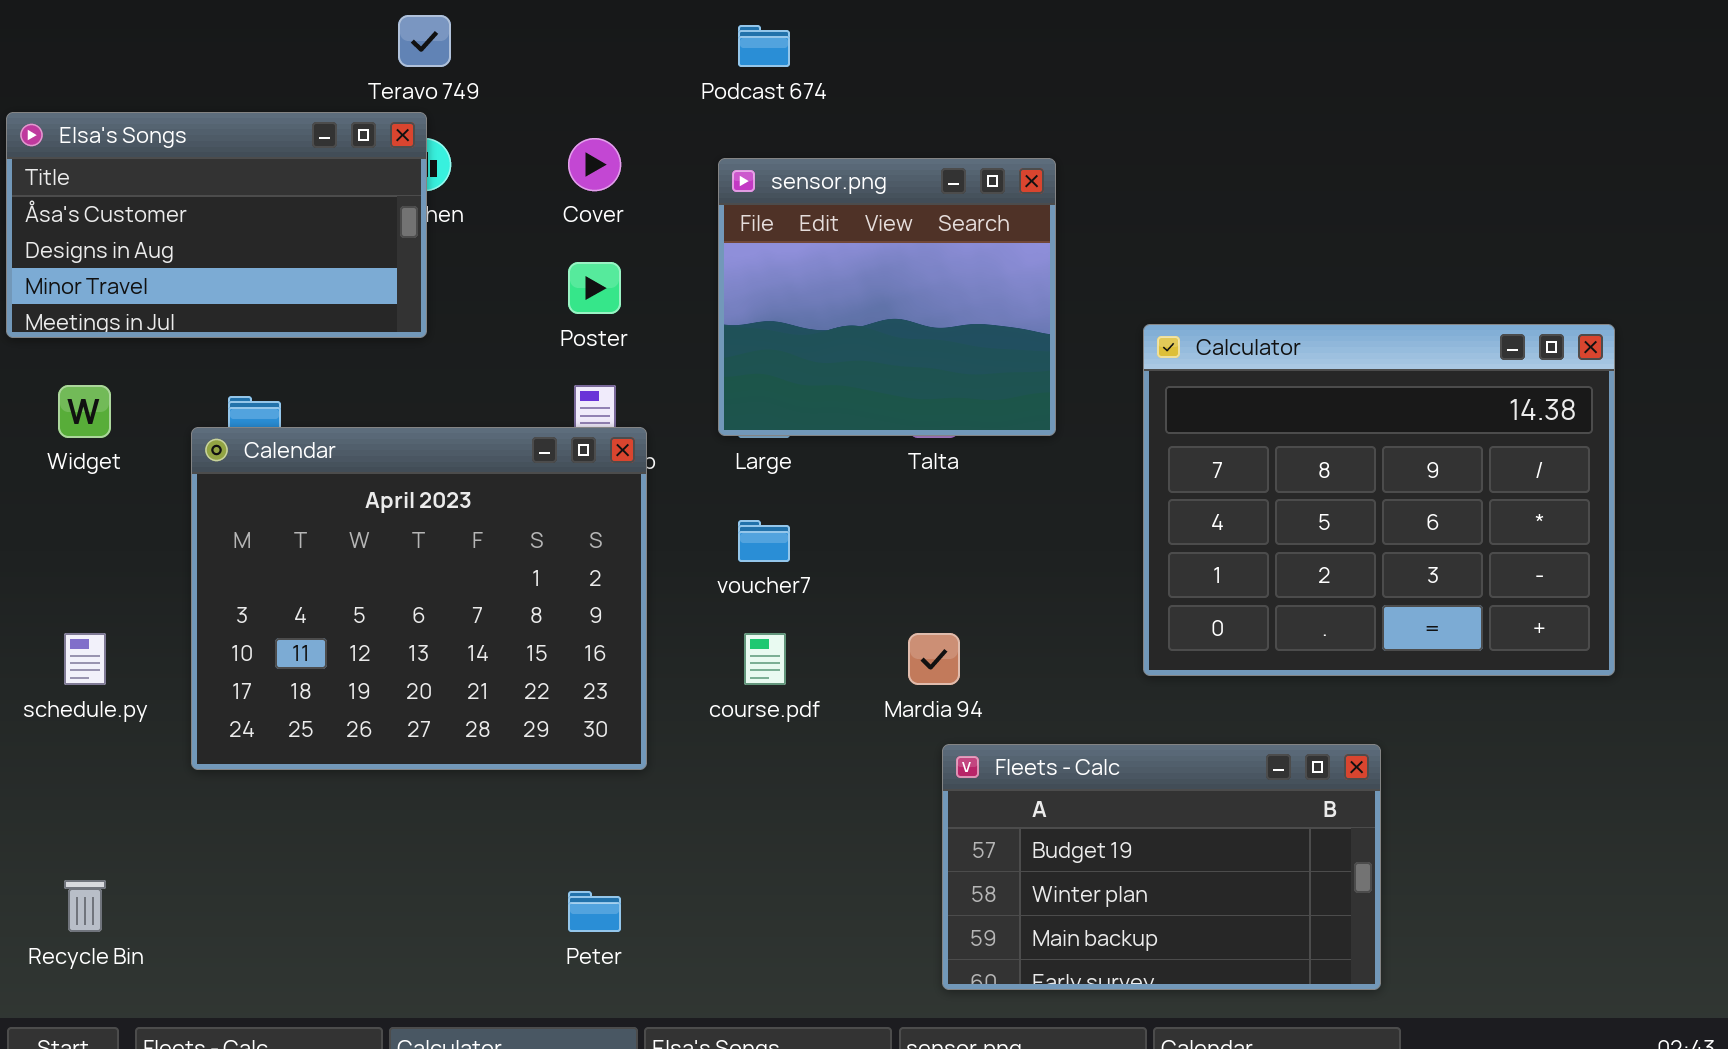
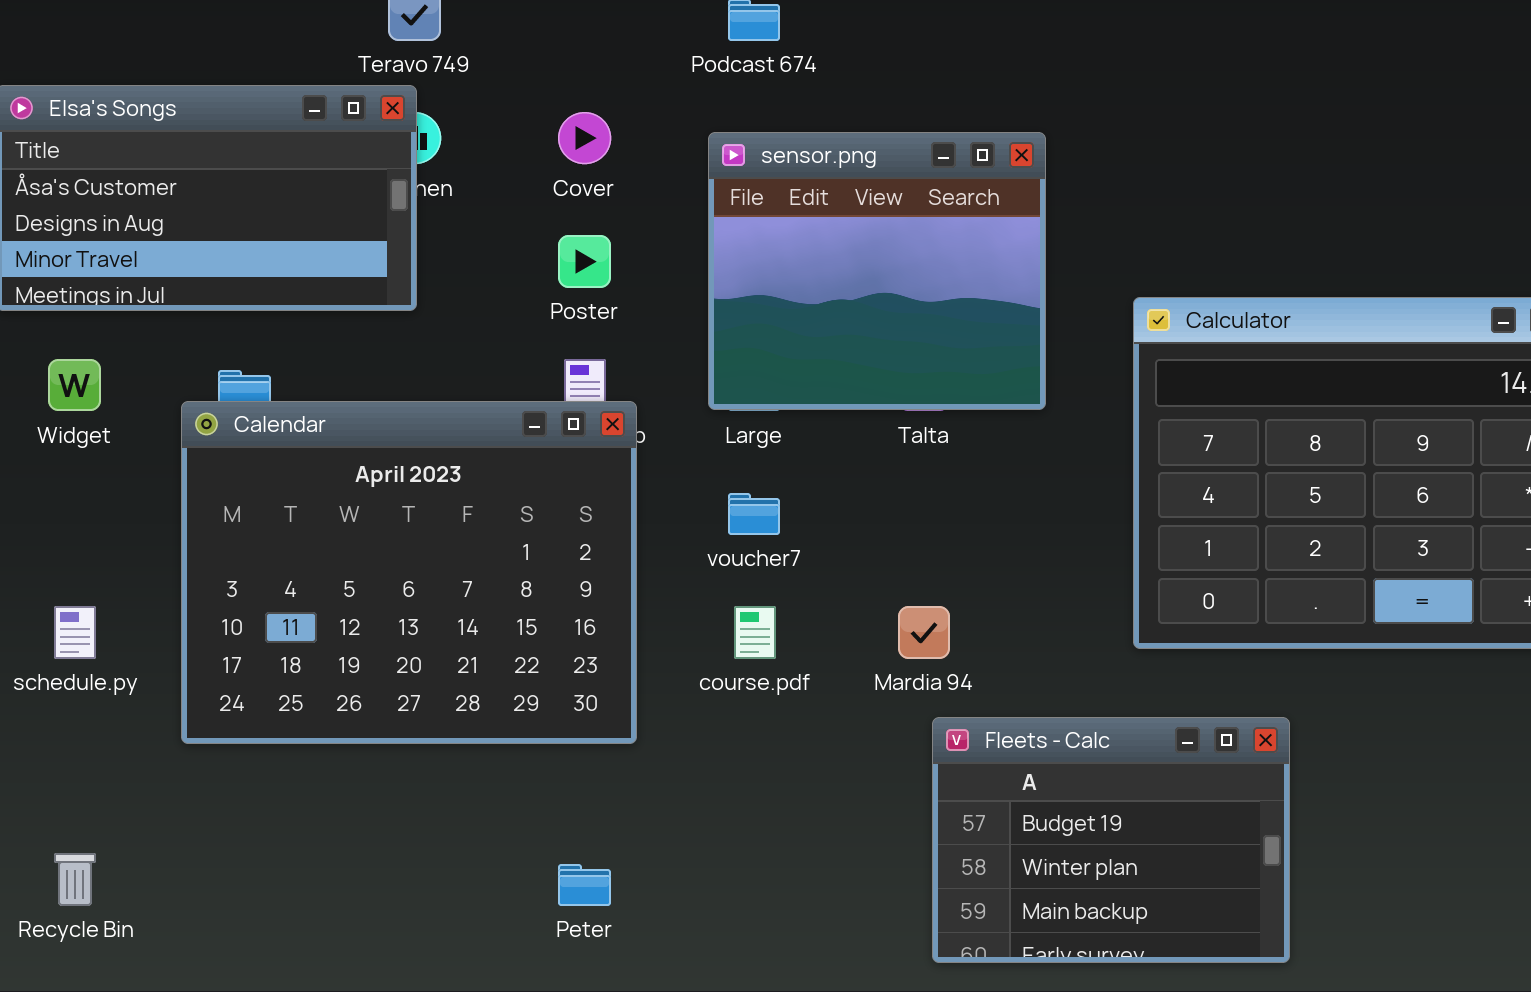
Fleets - Calc: [942,744,1381,990] -> [932,717,1290,963], resized

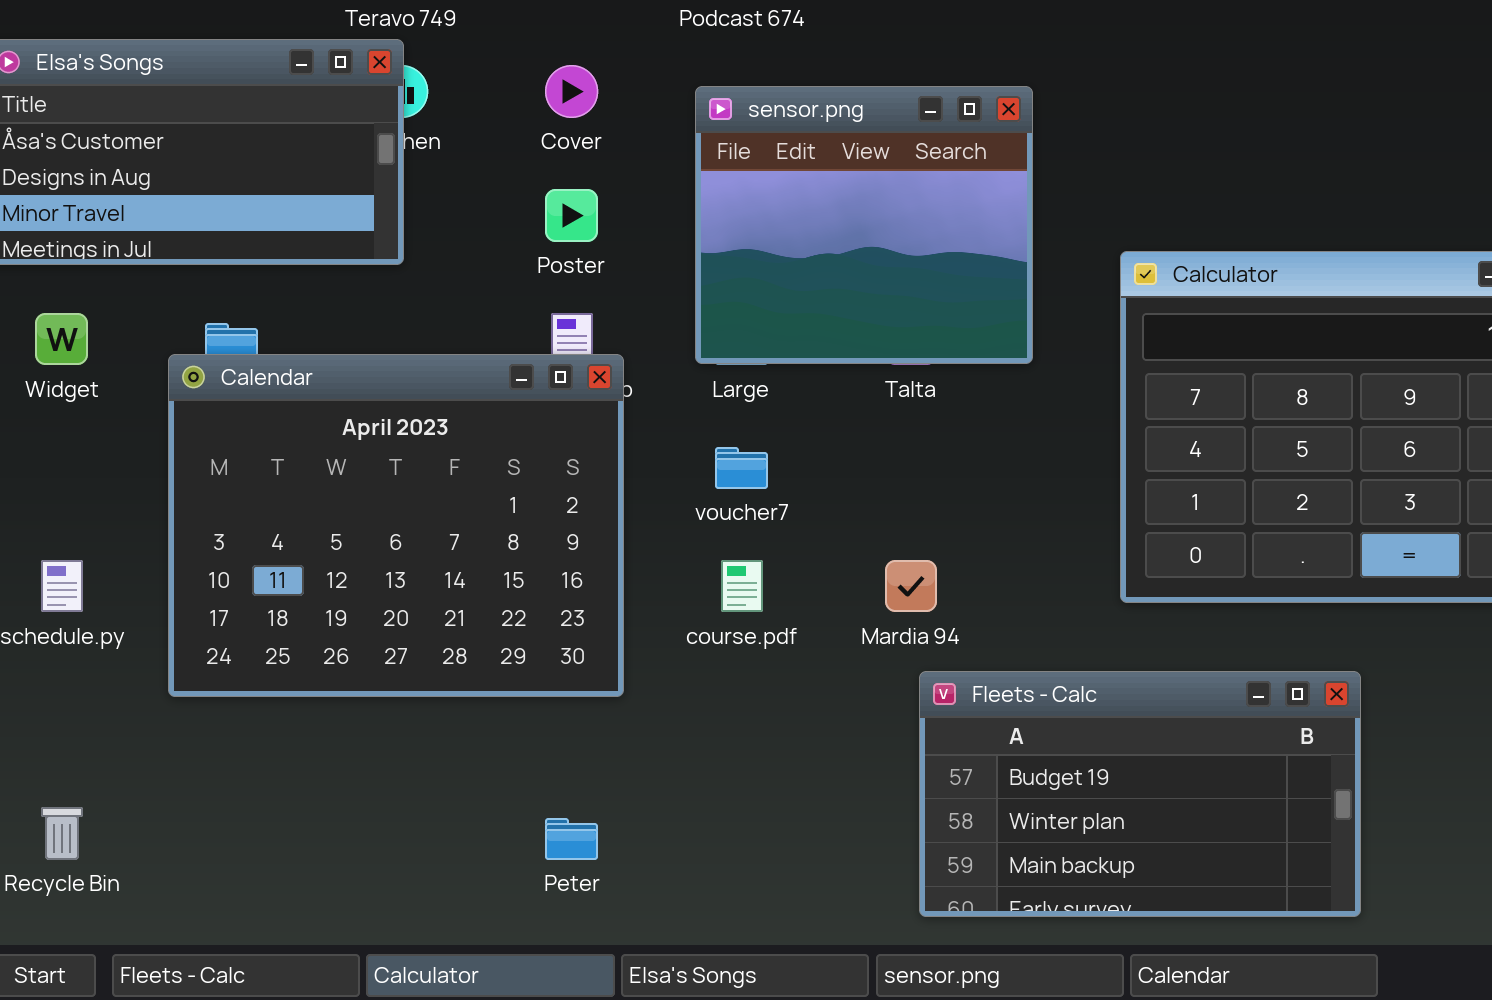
Fleets - Calc: [932,717,1290,963] -> [919,671,1361,917], resized

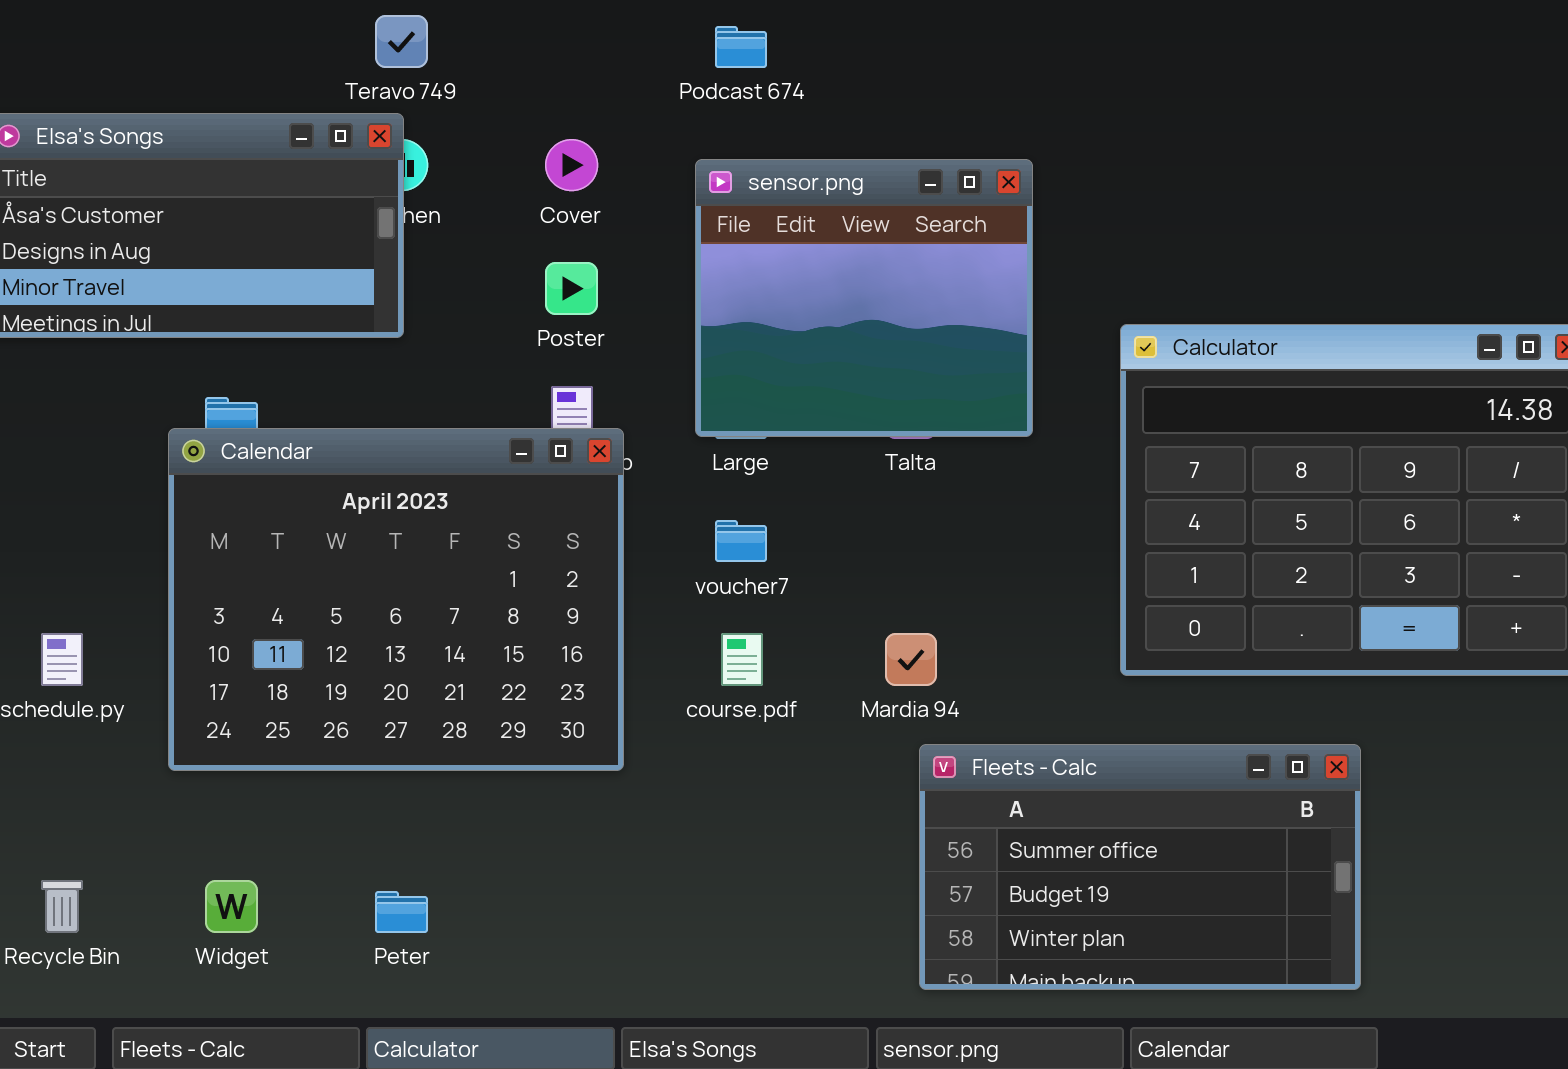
Widget: [35,313,88,365] -> [205,880,258,933], moved
Fleets - Calc: [919,671,1361,917] -> [919,744,1361,990], scrolled up 1 row
Peter: [545,818,598,860] -> [375,891,428,933], moved

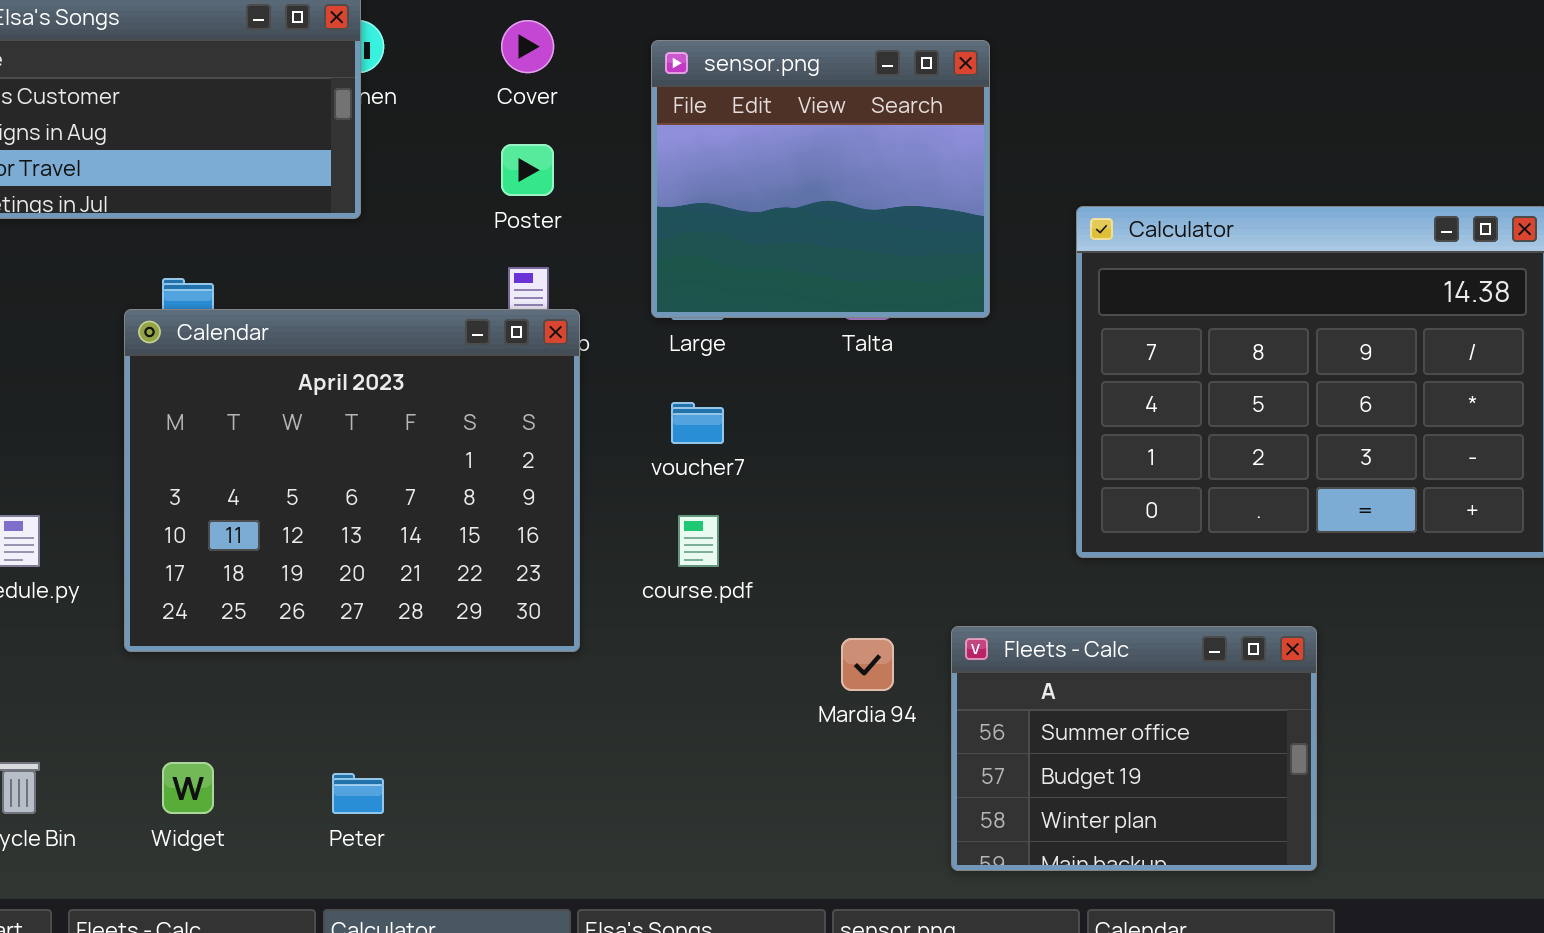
Mardia 94: [885,633,937,686] -> [841,638,894,691], moved
Fleets - Calc: [919,744,1361,990] -> [951,626,1317,871], resized

